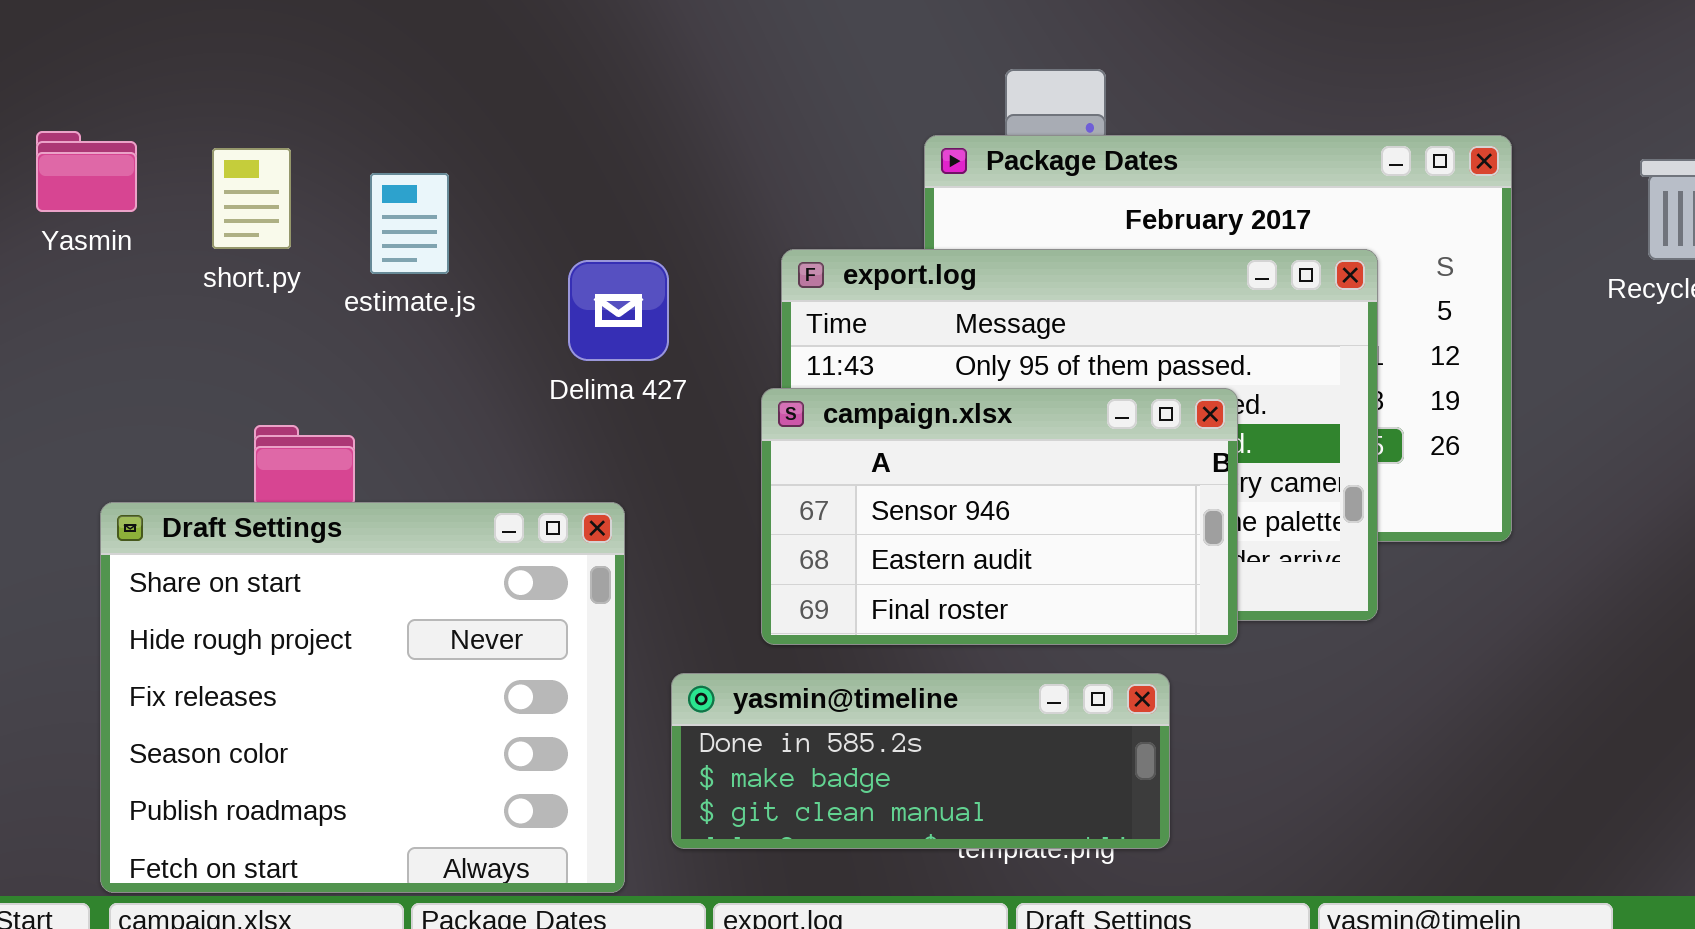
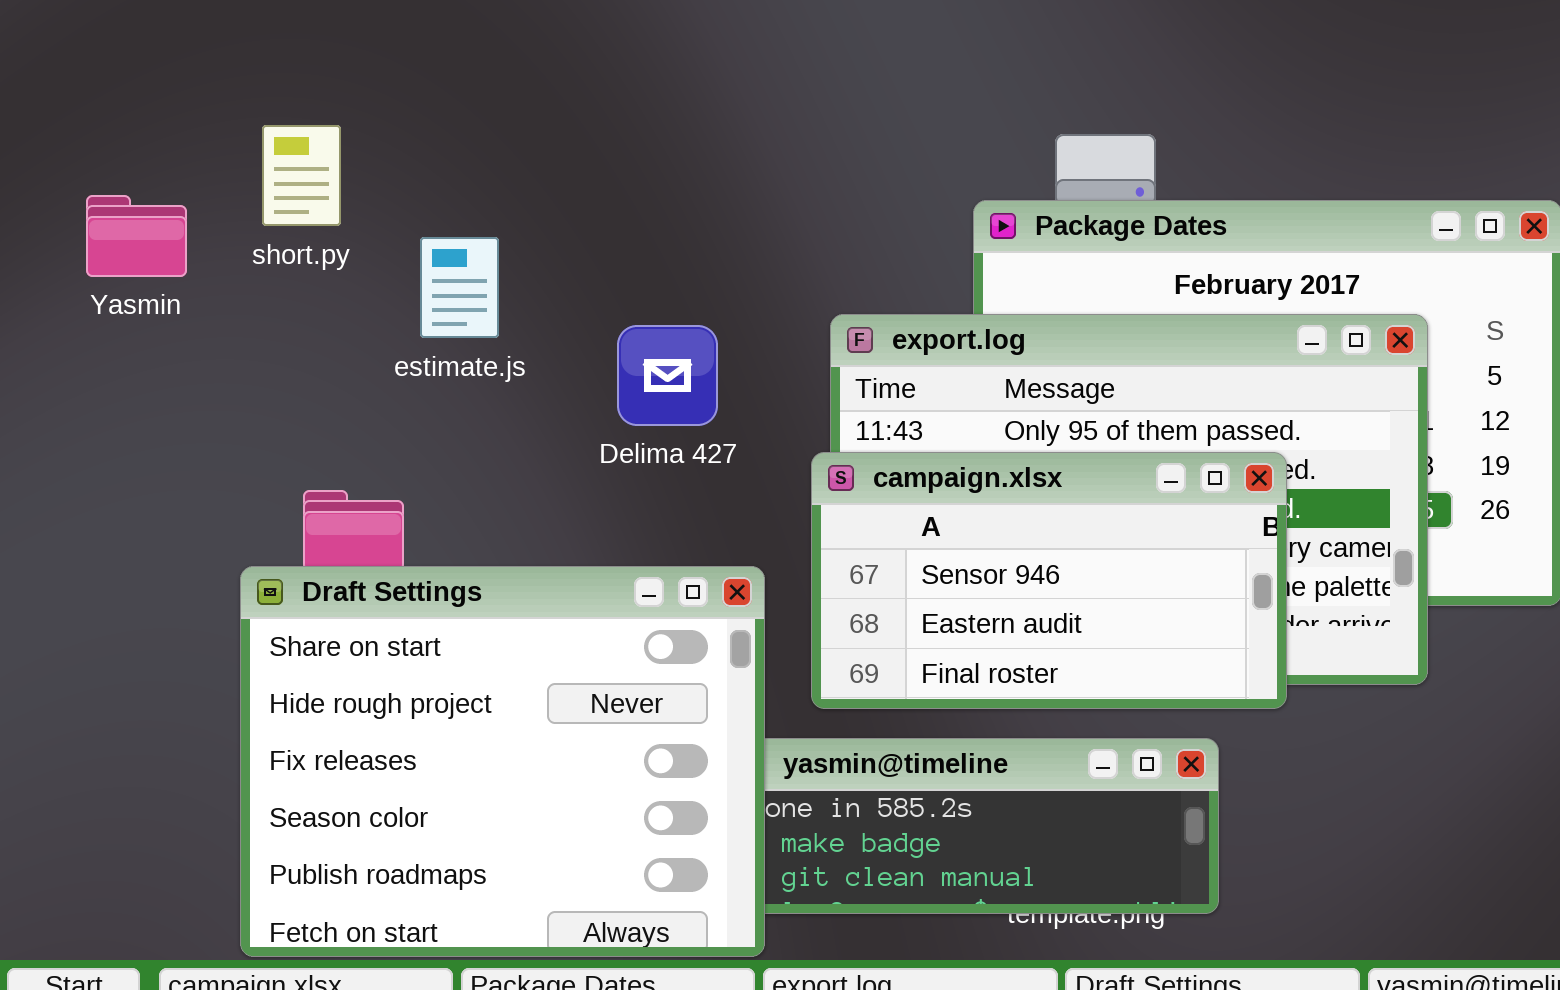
short.py: [212,148,291,249] -> [262,125,341,226], moved
Draft Settings: [100,502,625,893] -> [240,566,765,957], moved

